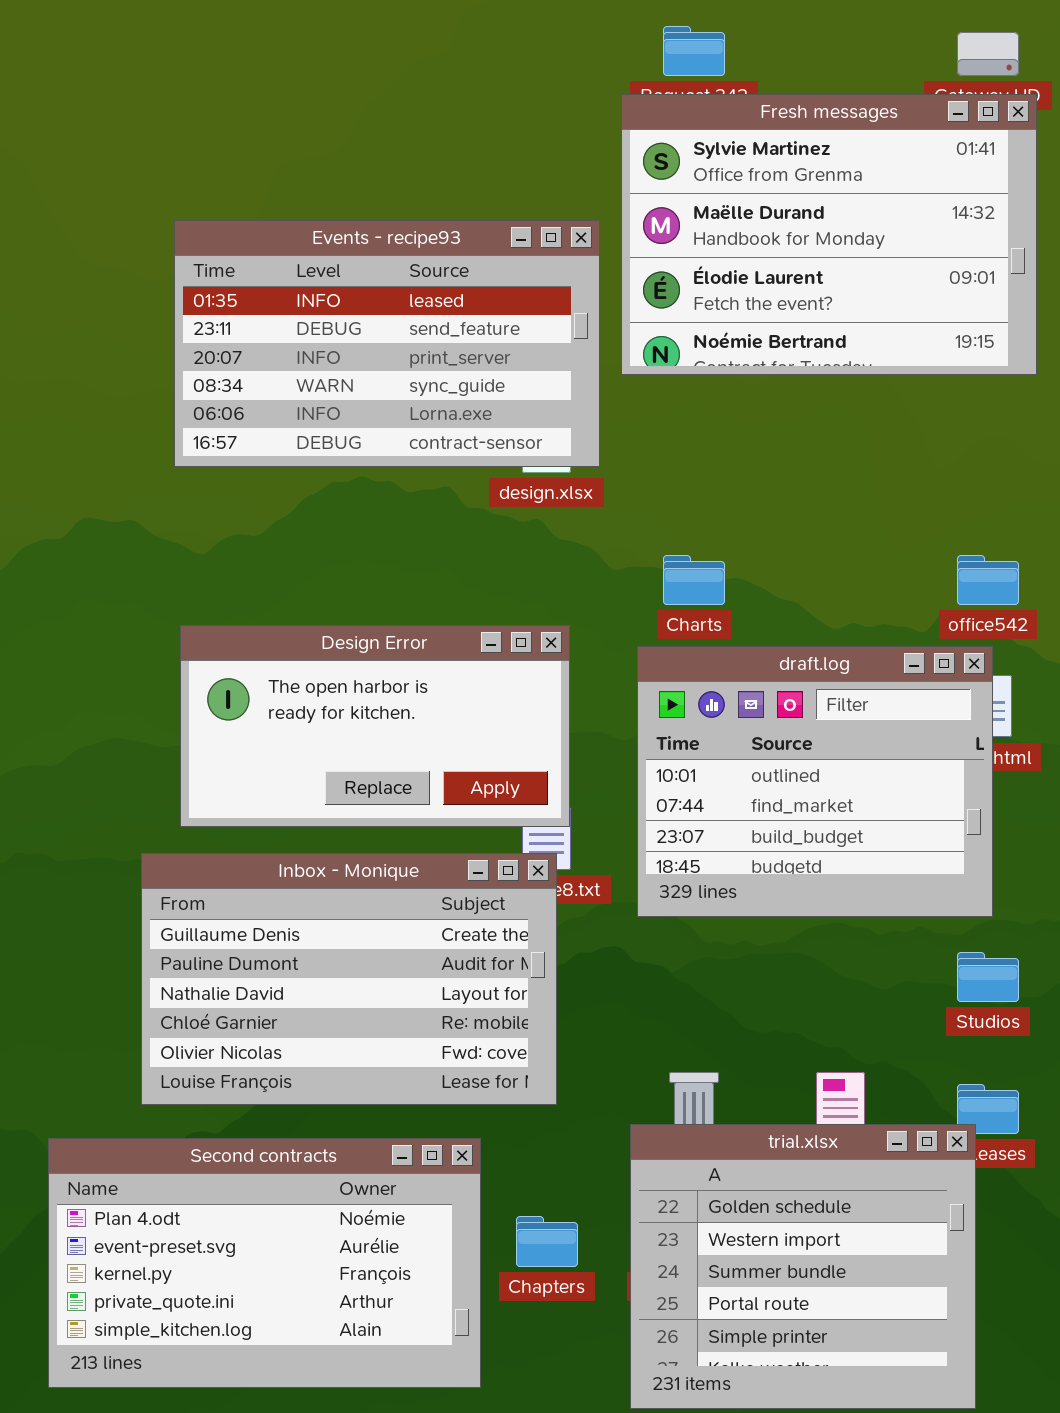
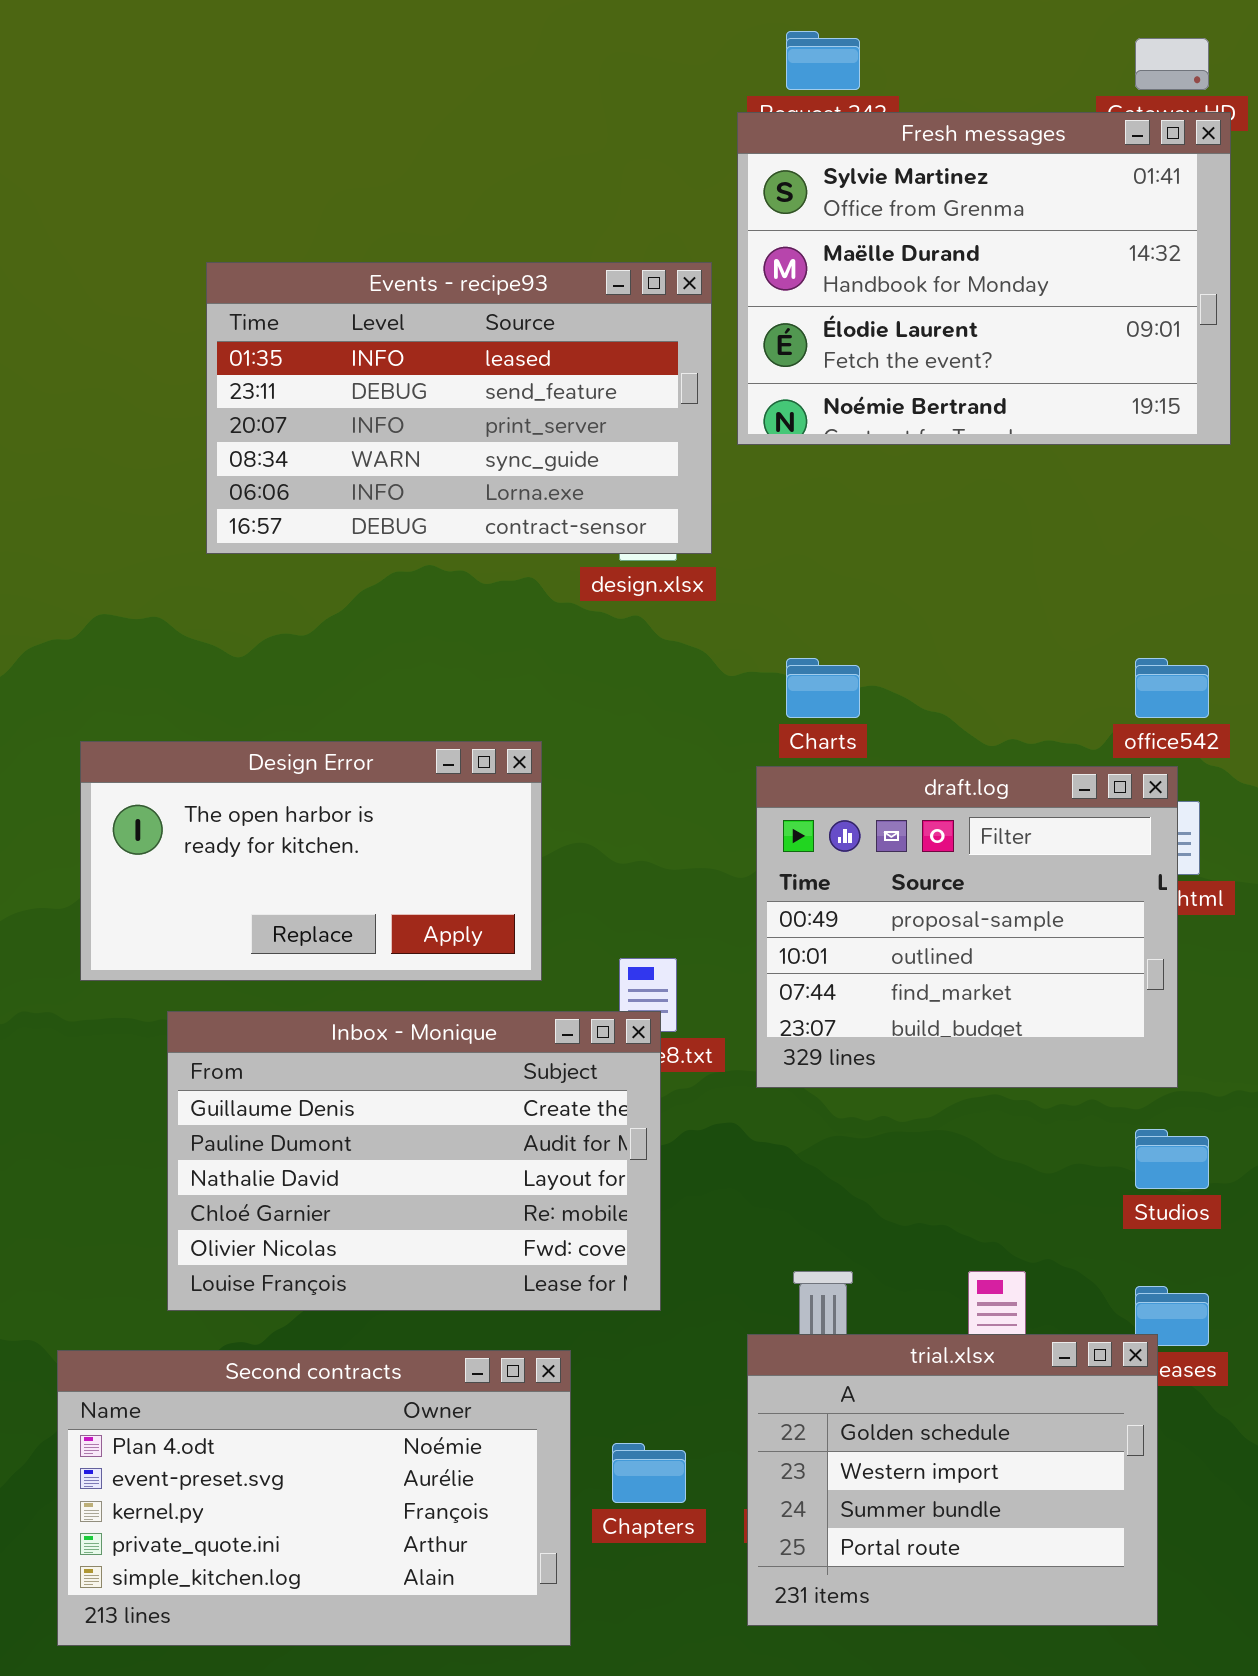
Design Error: [180,625,570,827] -> [80,741,542,981], moved
draft.log: [637,646,993,917] -> [756,766,1178,1088], scrolled up 1 row
trial.xlsx: [630,1124,976,1409] -> [747,1334,1158,1626], resized

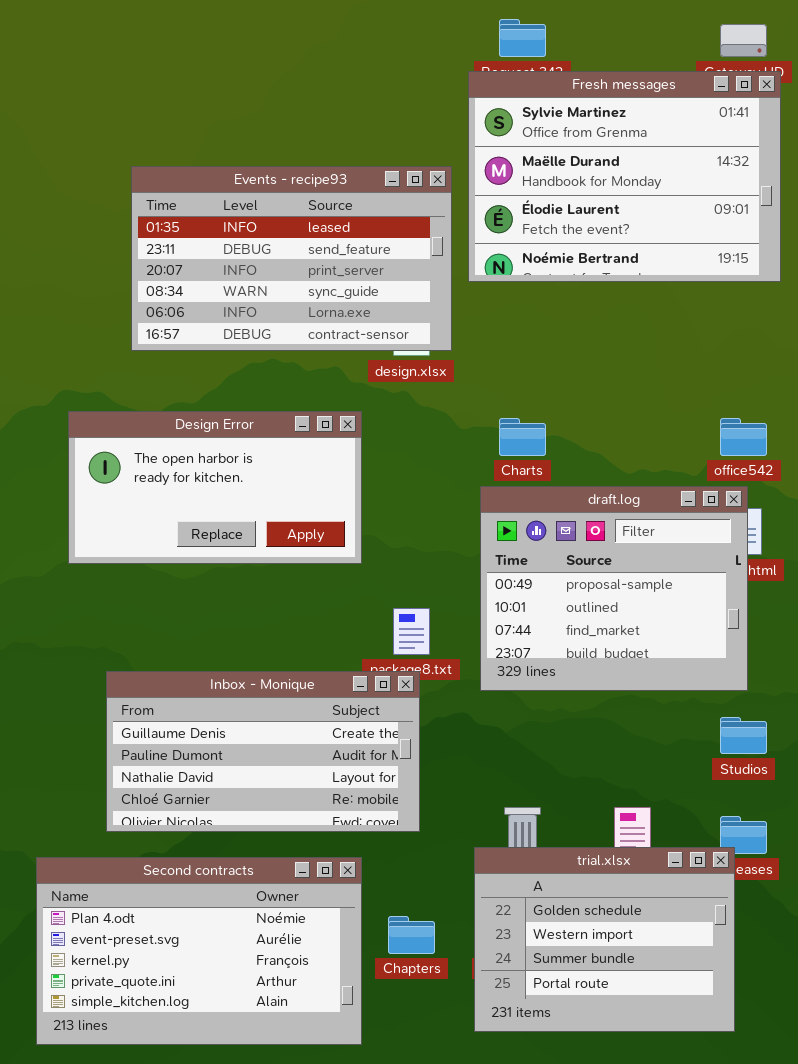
Design Error: [80,741,542,981] -> [68,411,362,564], moved
Inbox - Monique: [167,1011,661,1311] -> [106,671,420,832], resized

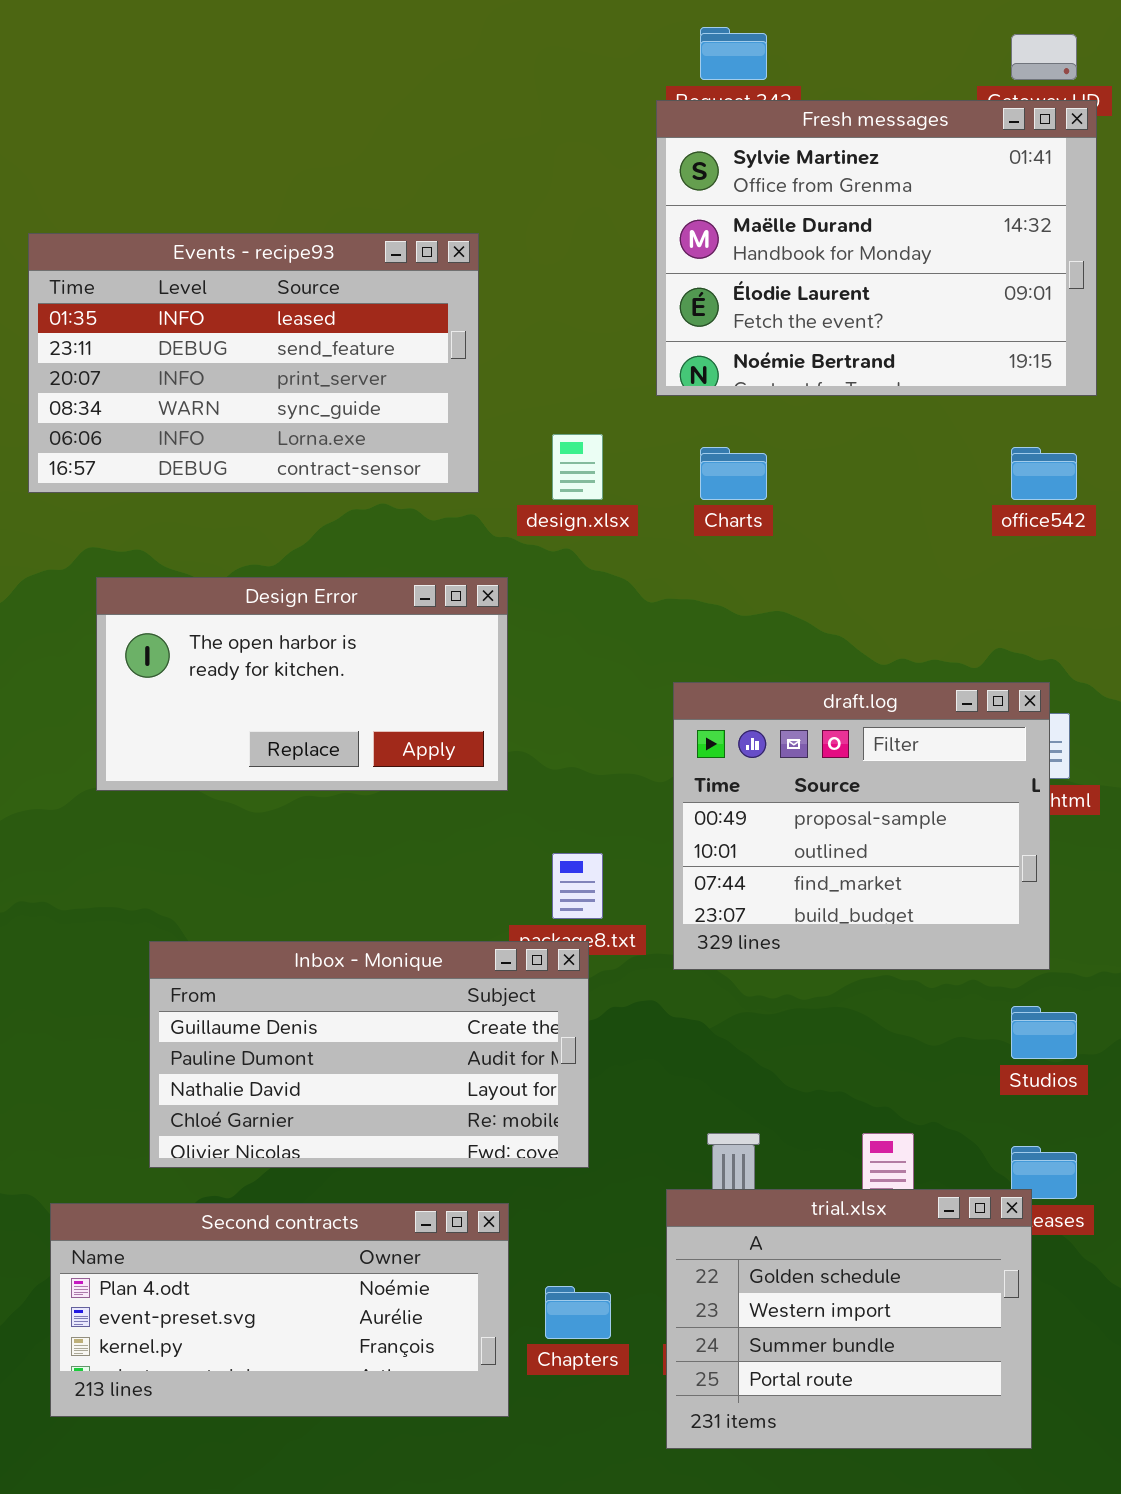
Events - recipe93: [131,166,452,351] -> [28,233,479,493], moved
Charts: [499,418,546,456] -> [700,447,767,500], moved
office542: [720,418,767,456] -> [1011,447,1077,500], moved
Second contracts: [36,857,362,1045] -> [50,1203,509,1417], resized

